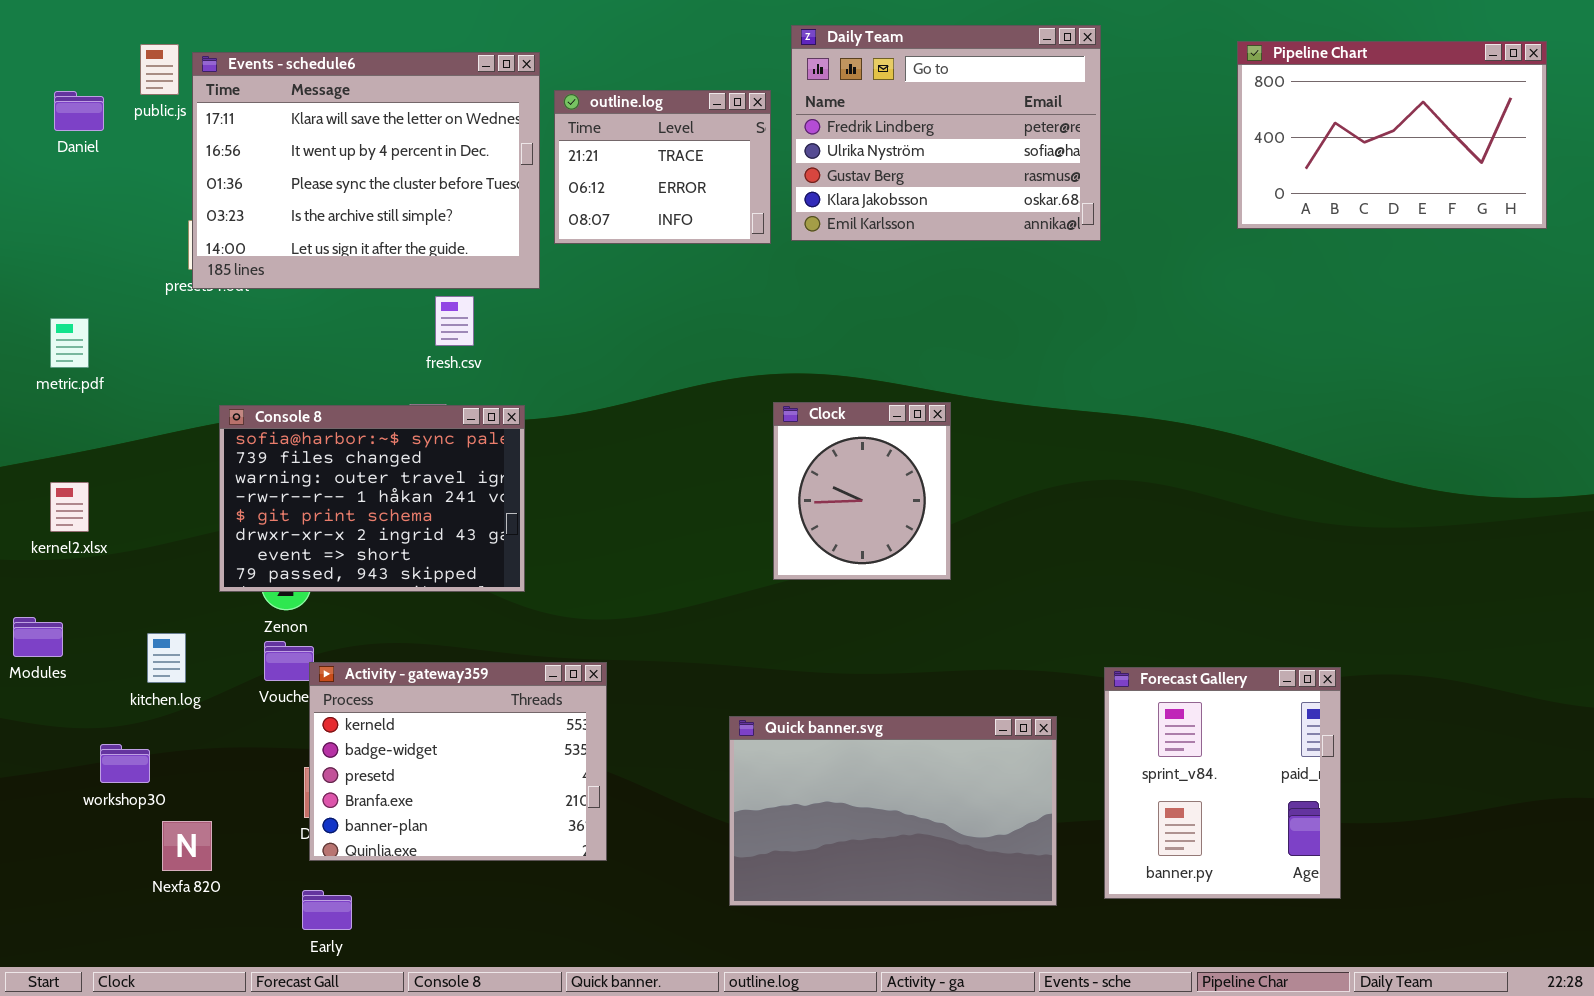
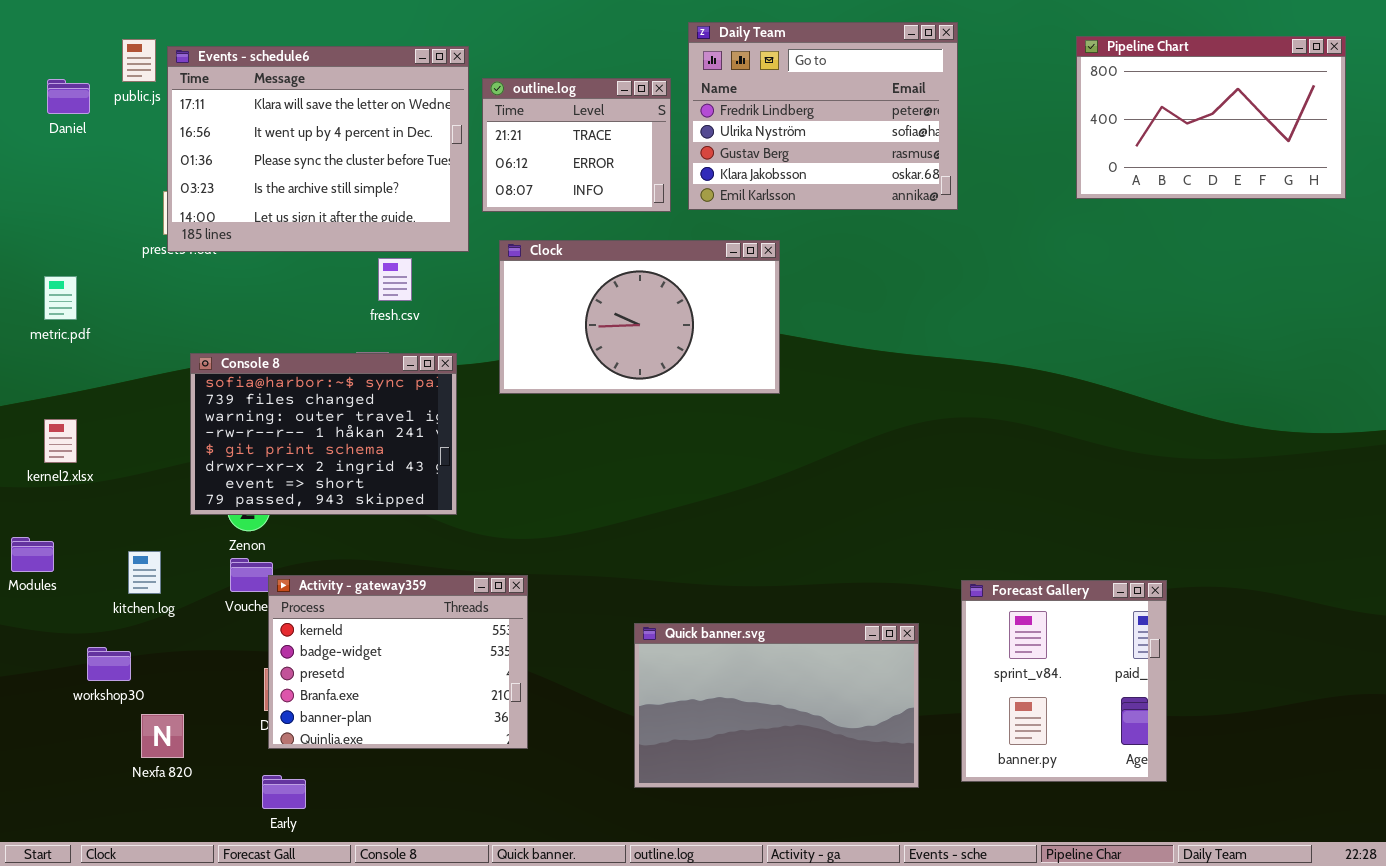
Clock: [773,402,951,580] -> [499,240,780,394], moved, resized

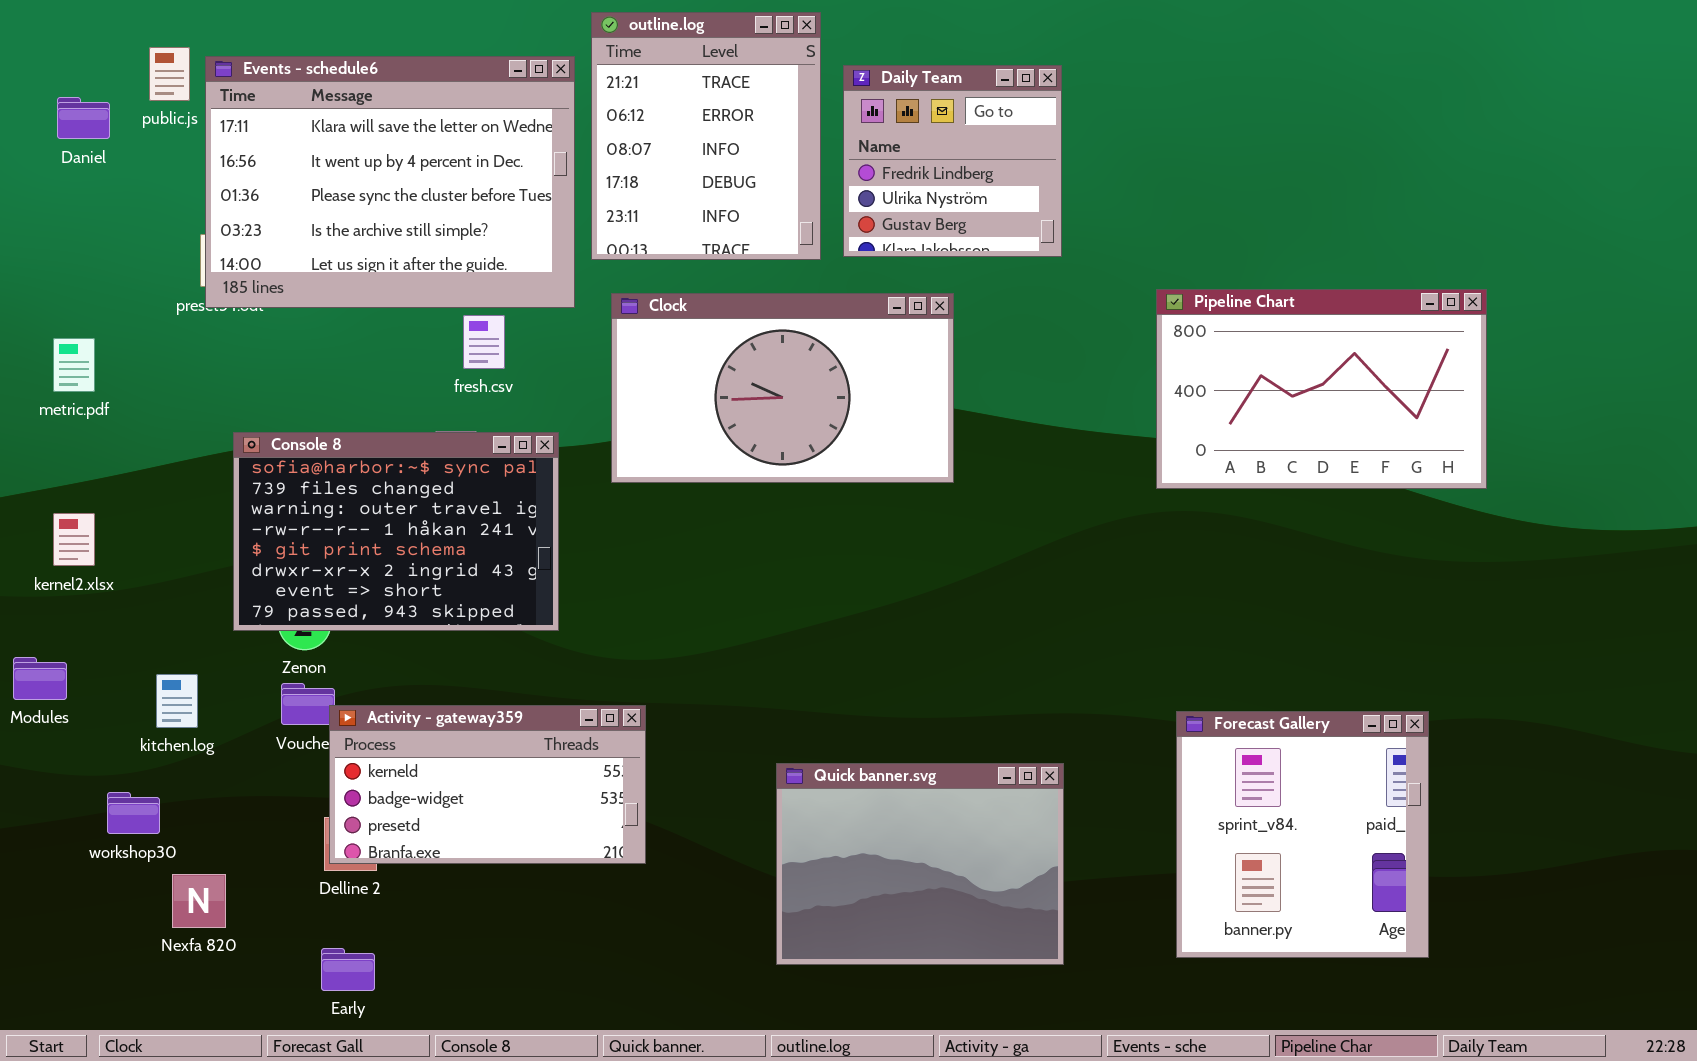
Daily Team: [688,22,958,210] -> [843,65,1062,257], resized
Pipeline Chart: [1076,36,1346,199] -> [1156,289,1487,489], moved
outline.log: [482,78,671,212] -> [591,12,821,260], resized
Activity - gateway359: [268,575,528,749] -> [329,705,646,864], resized
Quick banner.svg: [634,623,919,788] -> [776,763,1064,965], resized

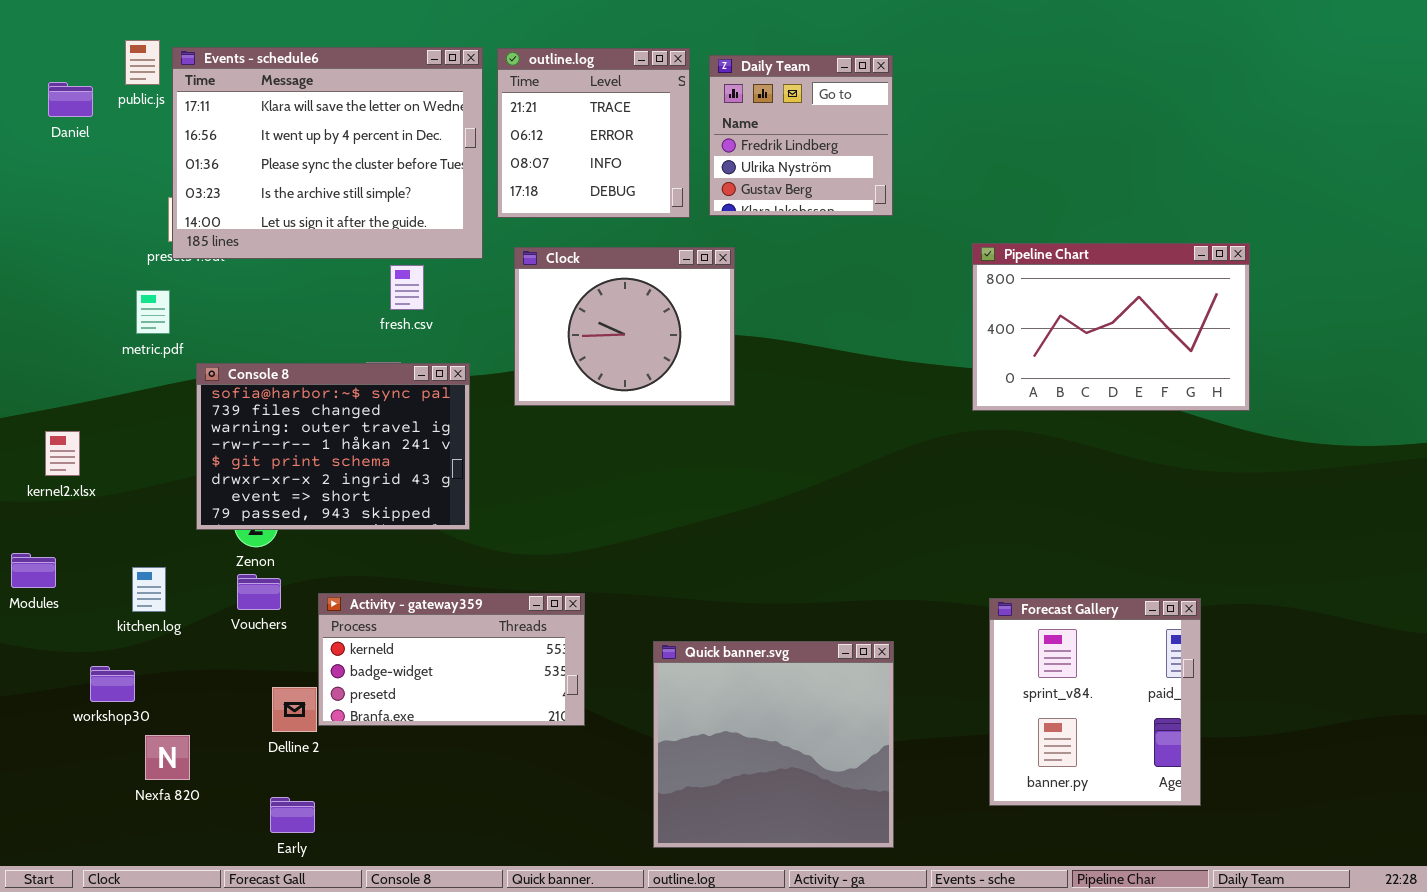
outline.log: [591,12,821,260] -> [497,48,690,218], resized
Clock: [611,293,954,483] -> [514,247,735,406], resized
metric.pdf: [53,338,95,392] -> [136,290,170,334], moved
Activity - gateway359: [329,705,646,864] -> [318,593,585,726], moved
Quick banner.svg: [776,763,1064,965] -> [653,641,894,848], resized

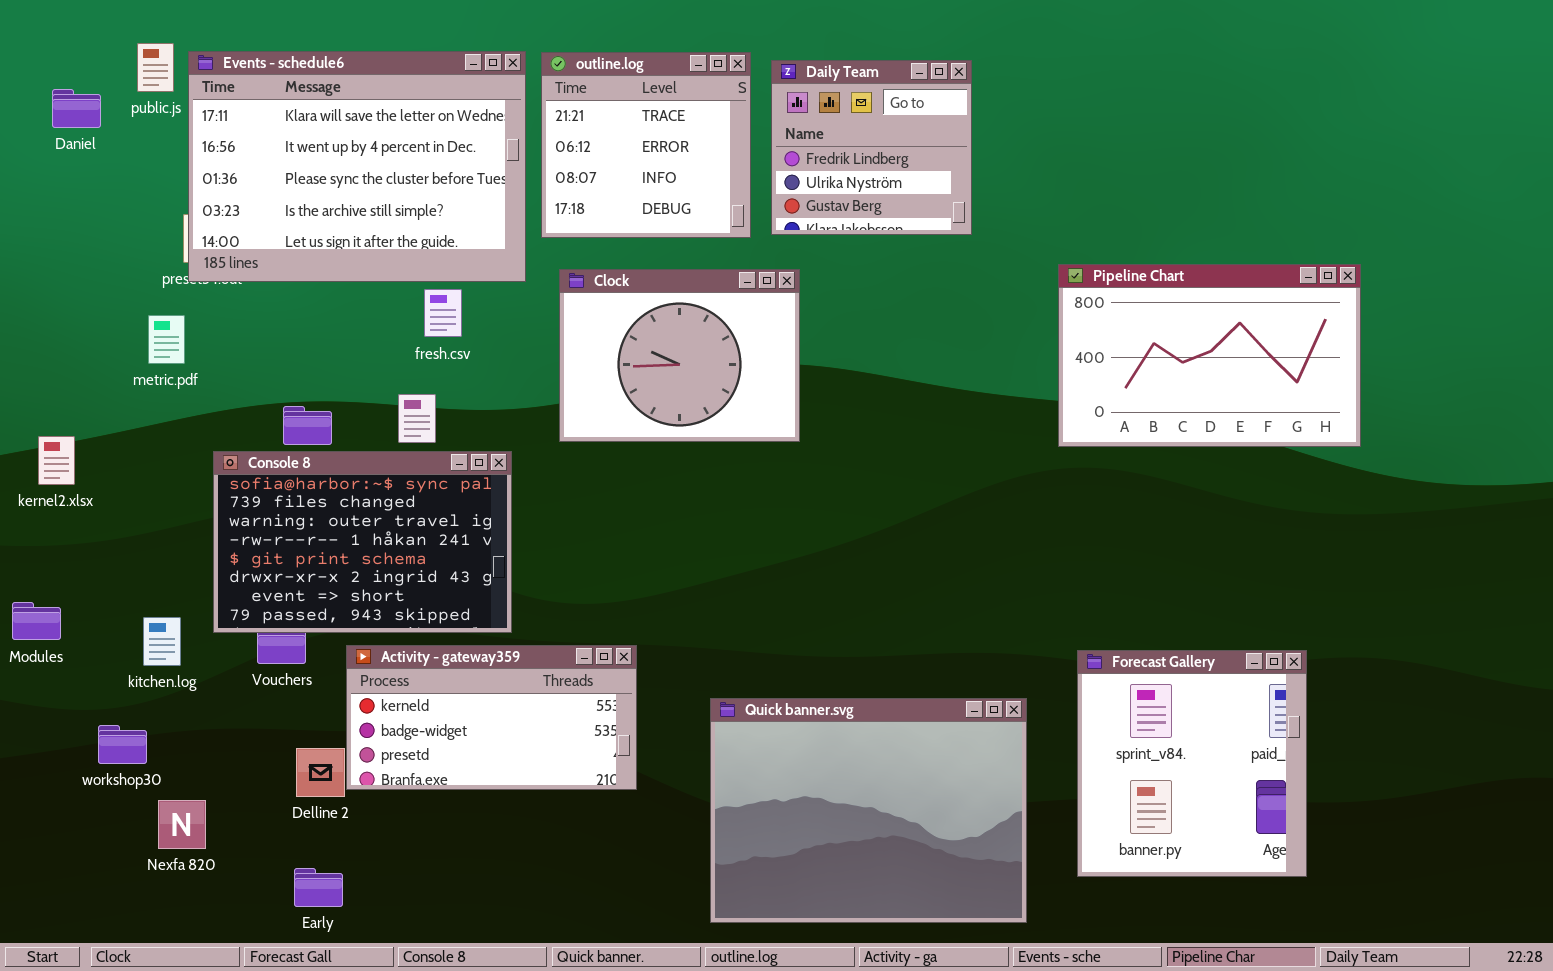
Console 8: [196,363,470,530] -> [213,451,512,633], moved
kernel2.xlsx: [45,431,80,476] -> [38,436,75,485], moved
Quick banner.svg: [653,641,894,848] -> [710,698,1027,923], resized

